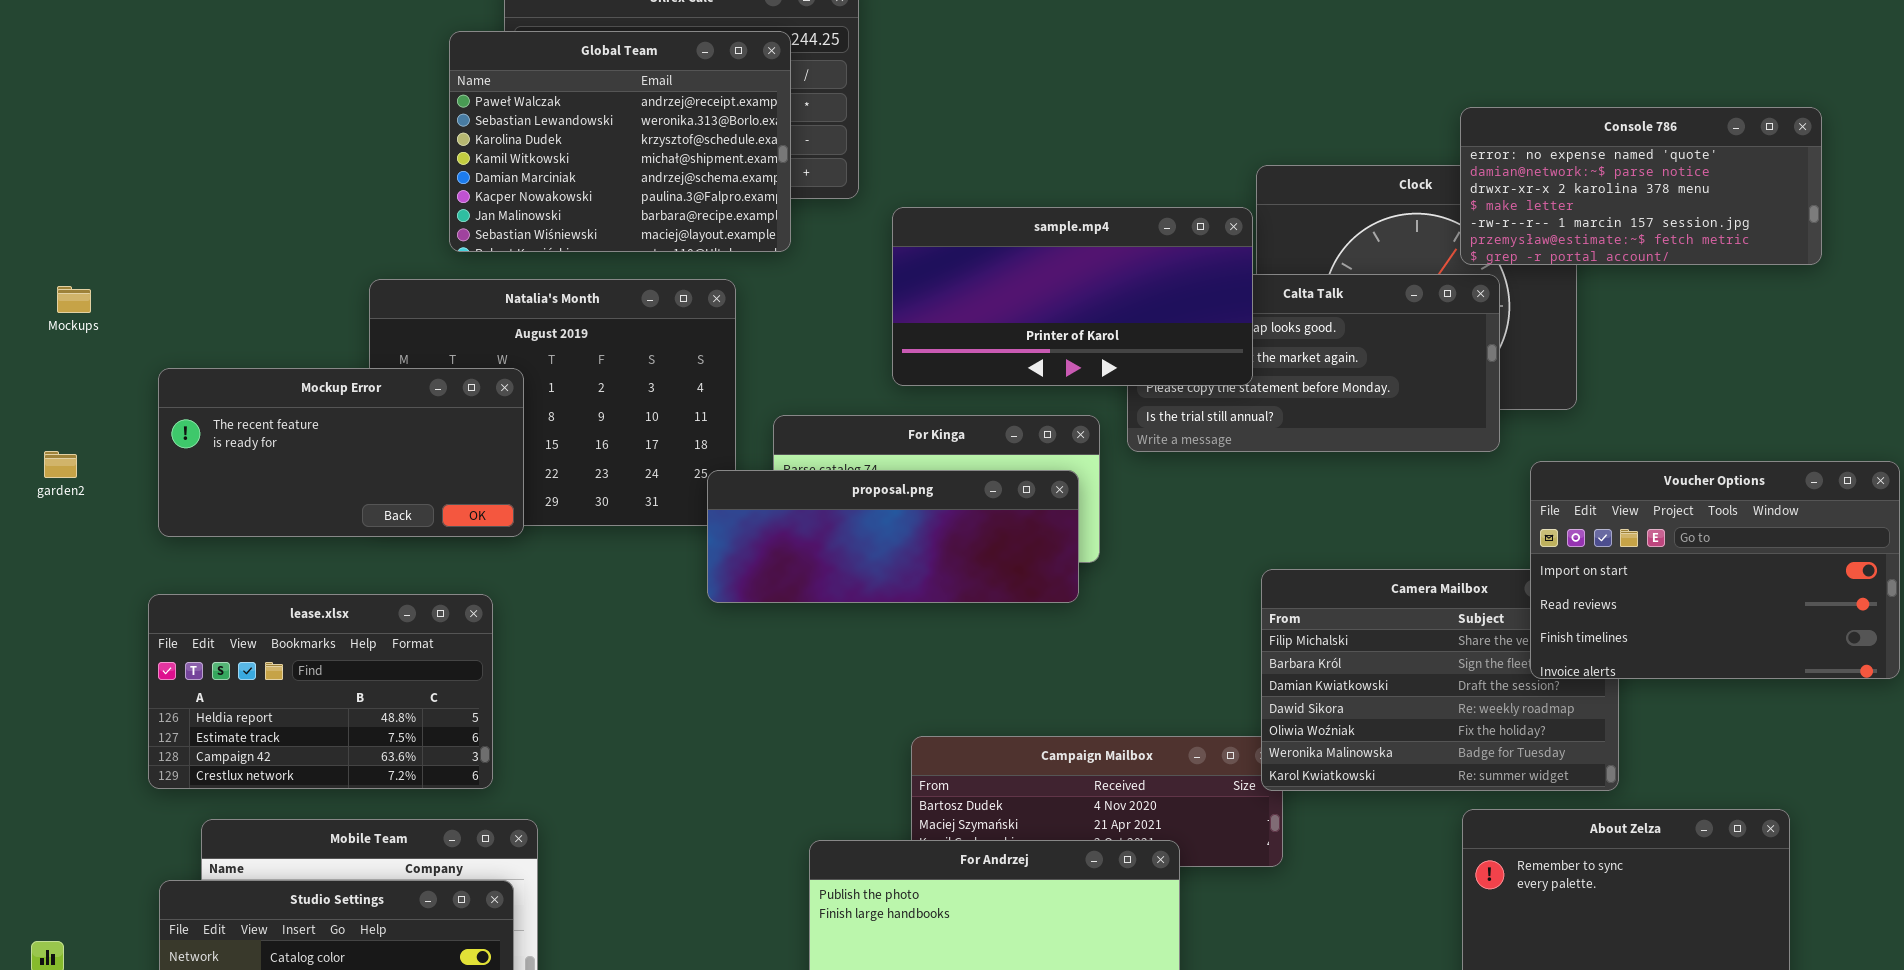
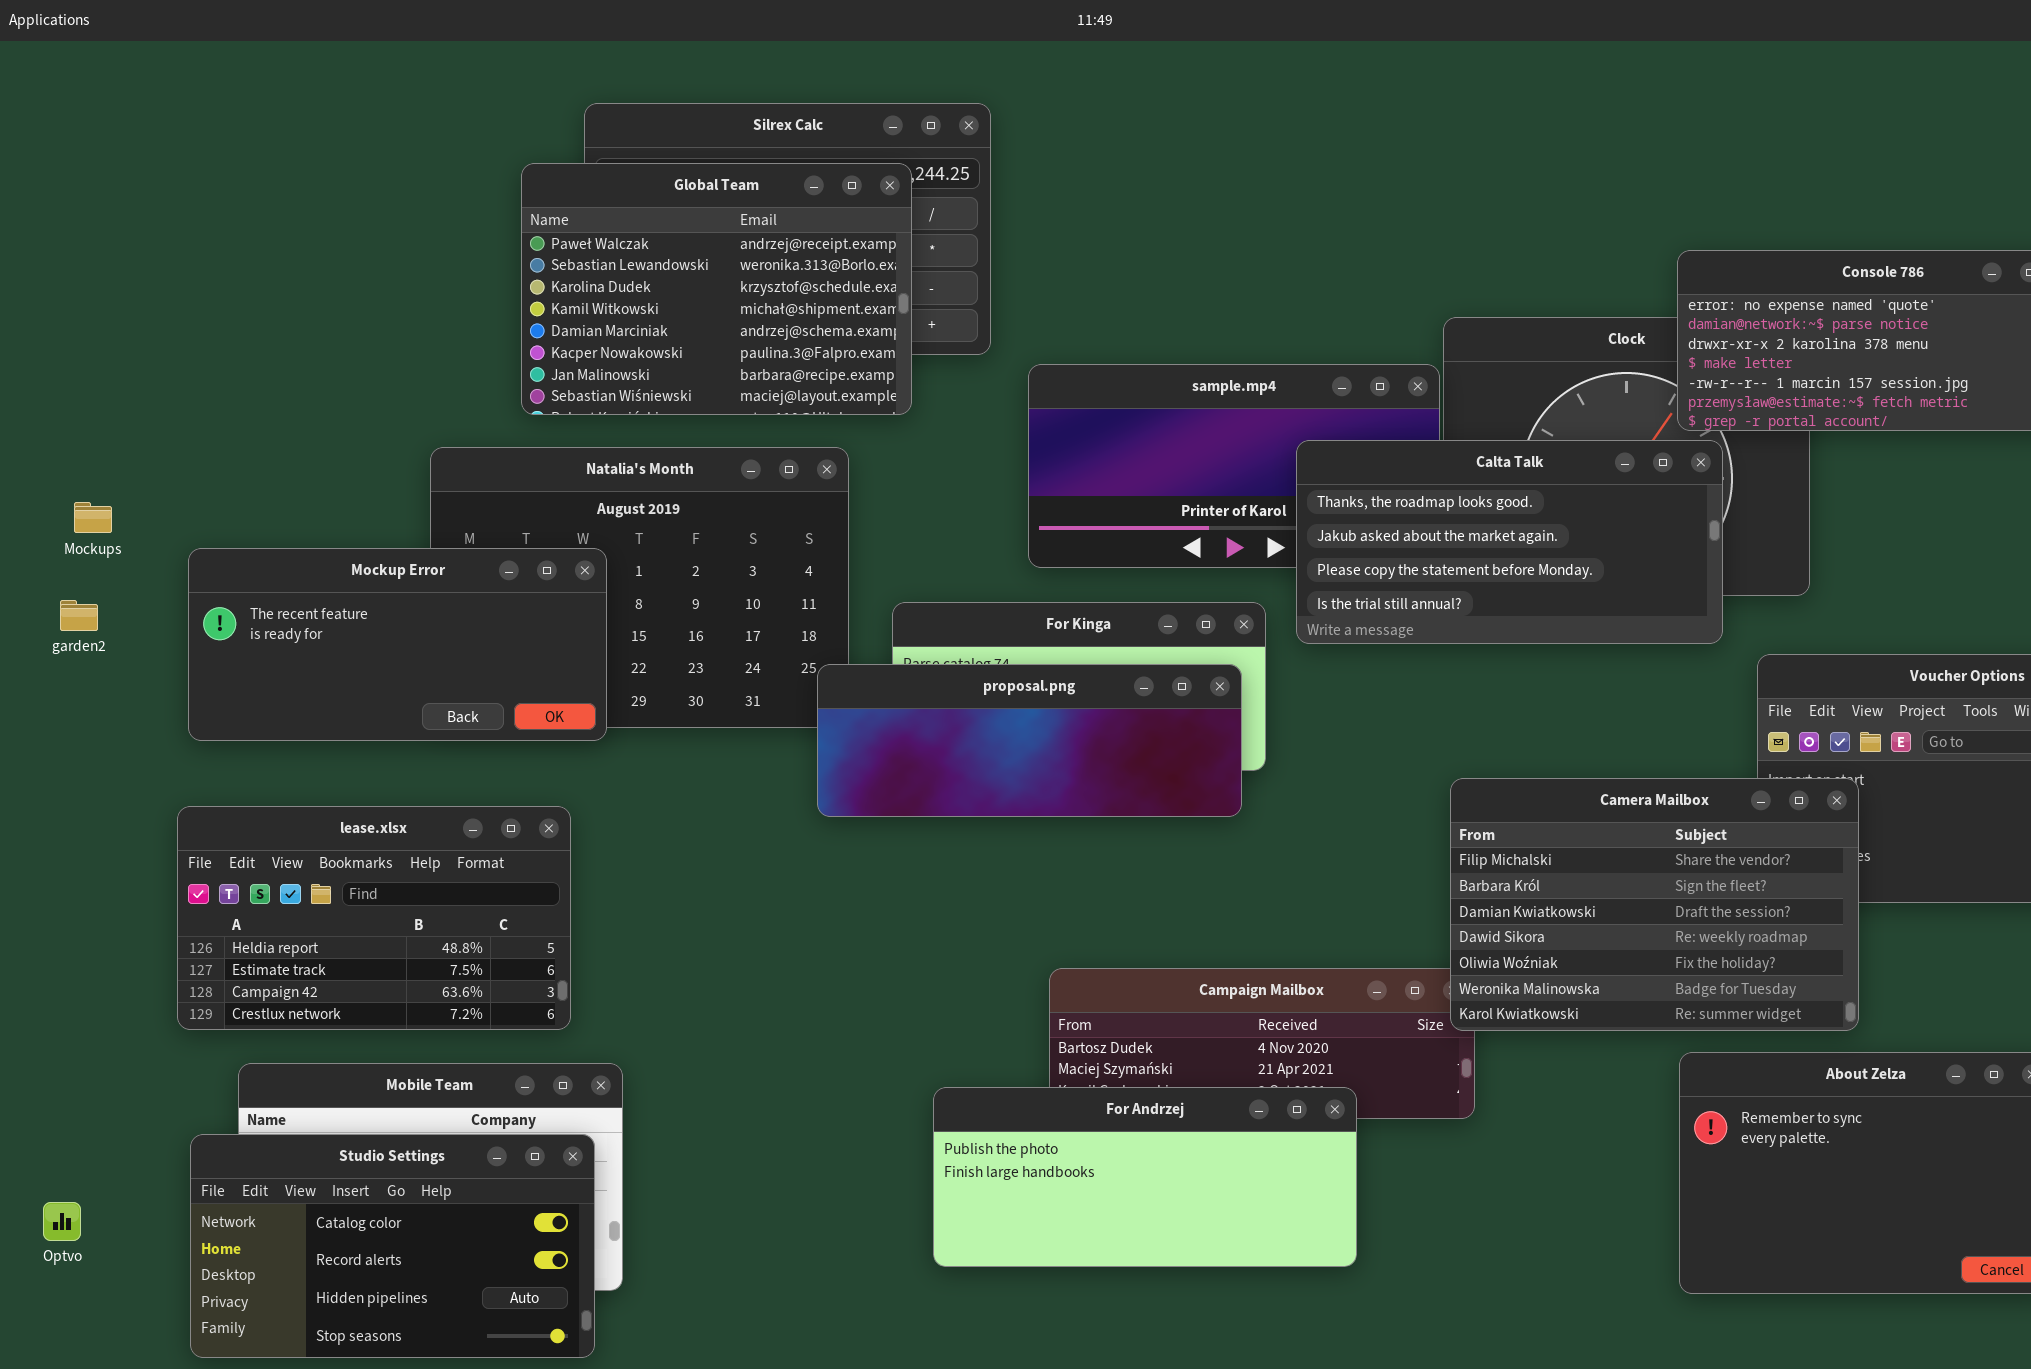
Calta Talk: [1127,274,1500,452] -> [1296,440,1723,644], raised
Mockups: [57,286,91,313] -> [74,502,112,533], moved
garden2: [44,451,77,478] -> [60,600,98,631], moved
Camera Mailbox: [1261,569,1619,791] -> [1450,778,1859,1031], raised

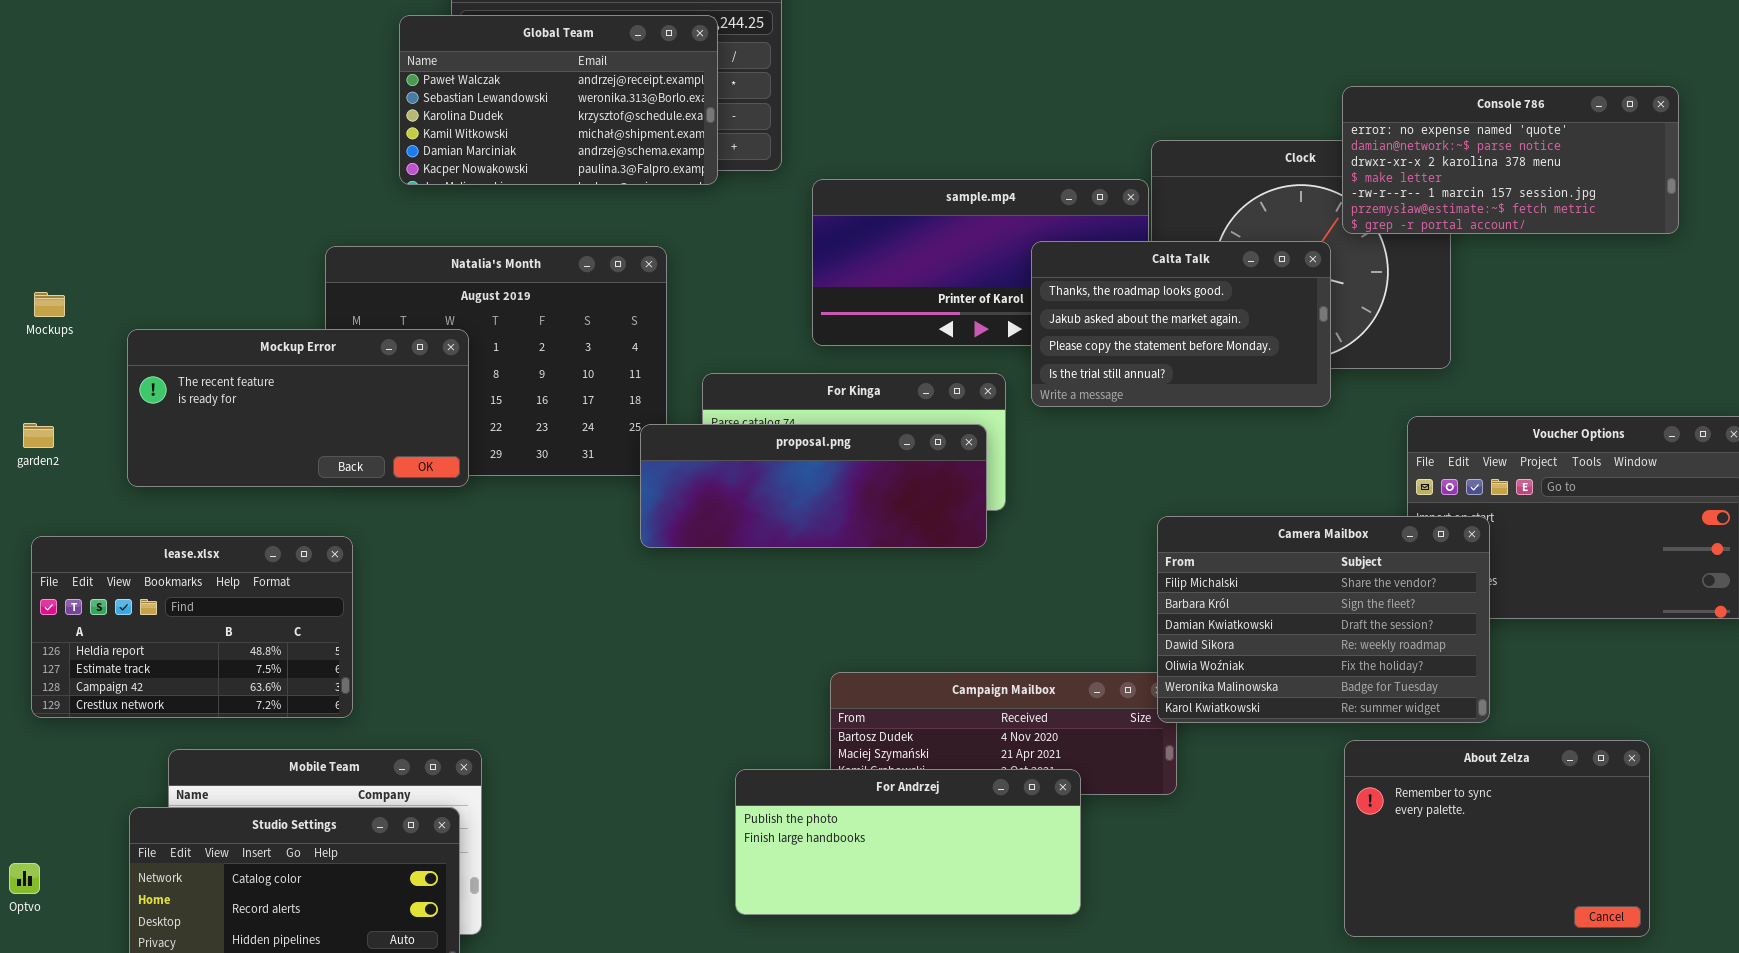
Global Team: [521,163,912,415] -> [399,15,718,185], resized
Calta Talk: [1296,440,1723,644] -> [1031,241,1331,407], resized
garden2: [60,600,98,631] -> [23,423,54,448], moved
lease.xlsx: [177,806,571,1030] -> [31,536,353,718], moved

